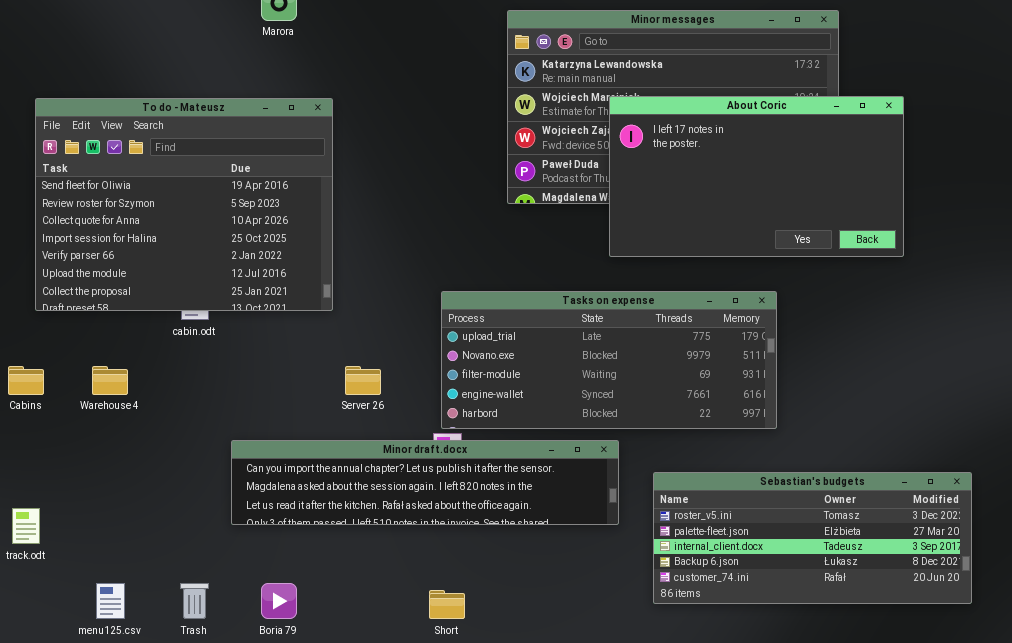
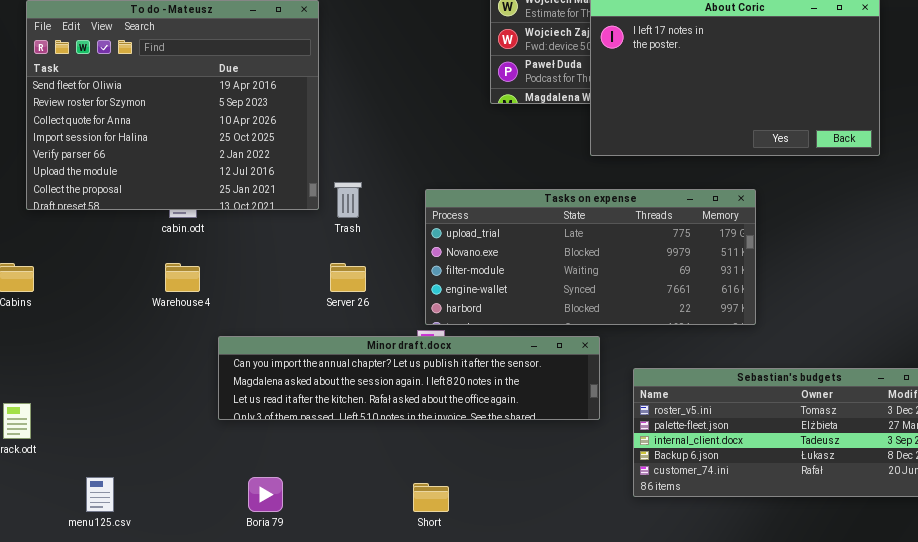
Warehouse 4: [92,366,128,395] -> [165,263,200,292], moved
Trash: [180,583,209,619] -> [334,182,362,218], moved

